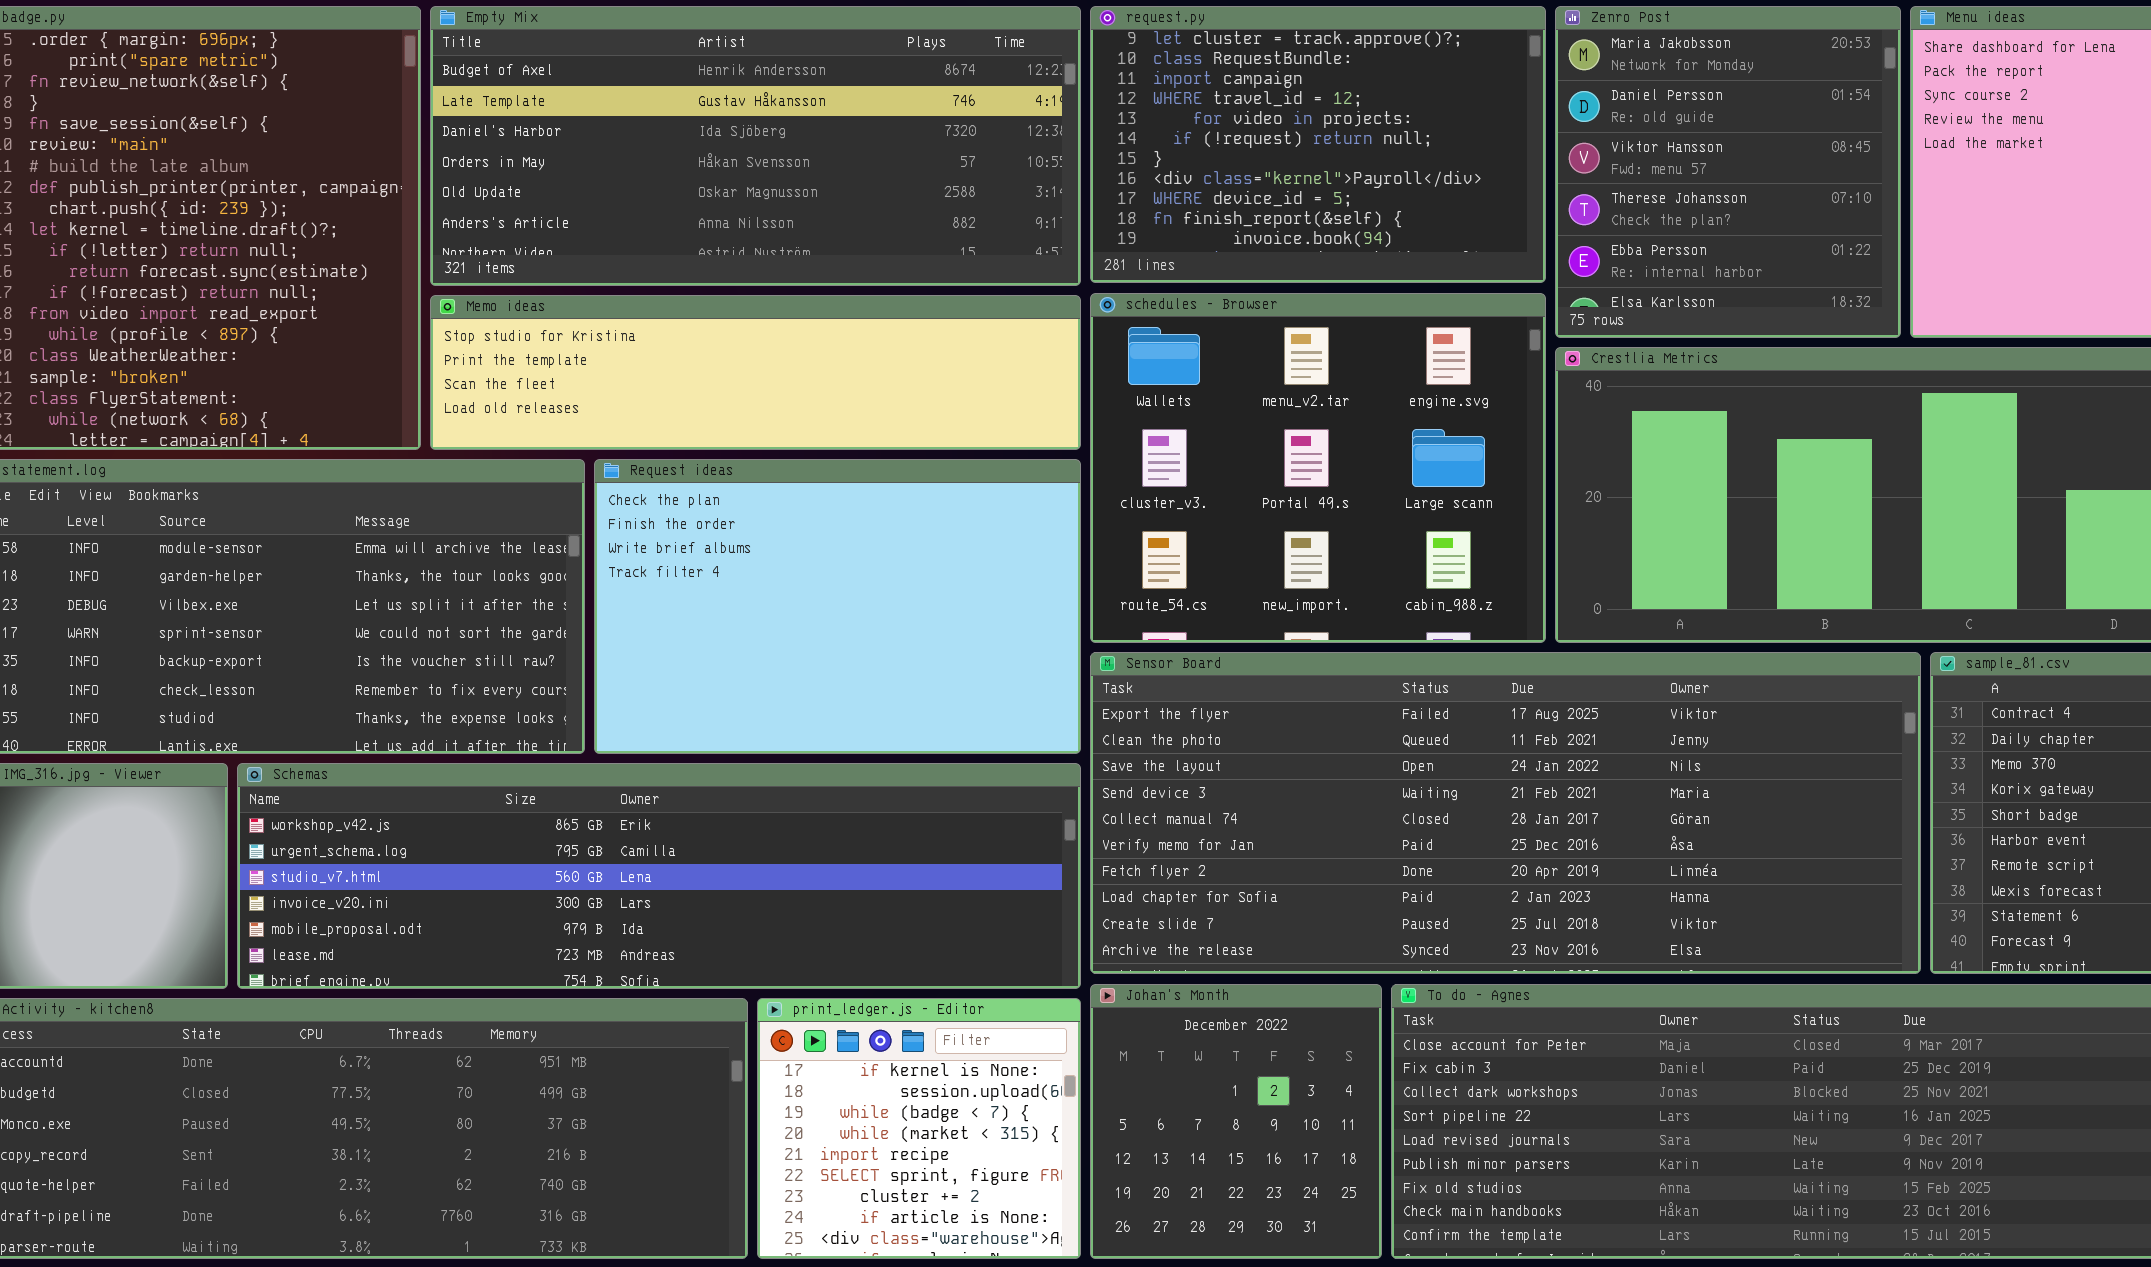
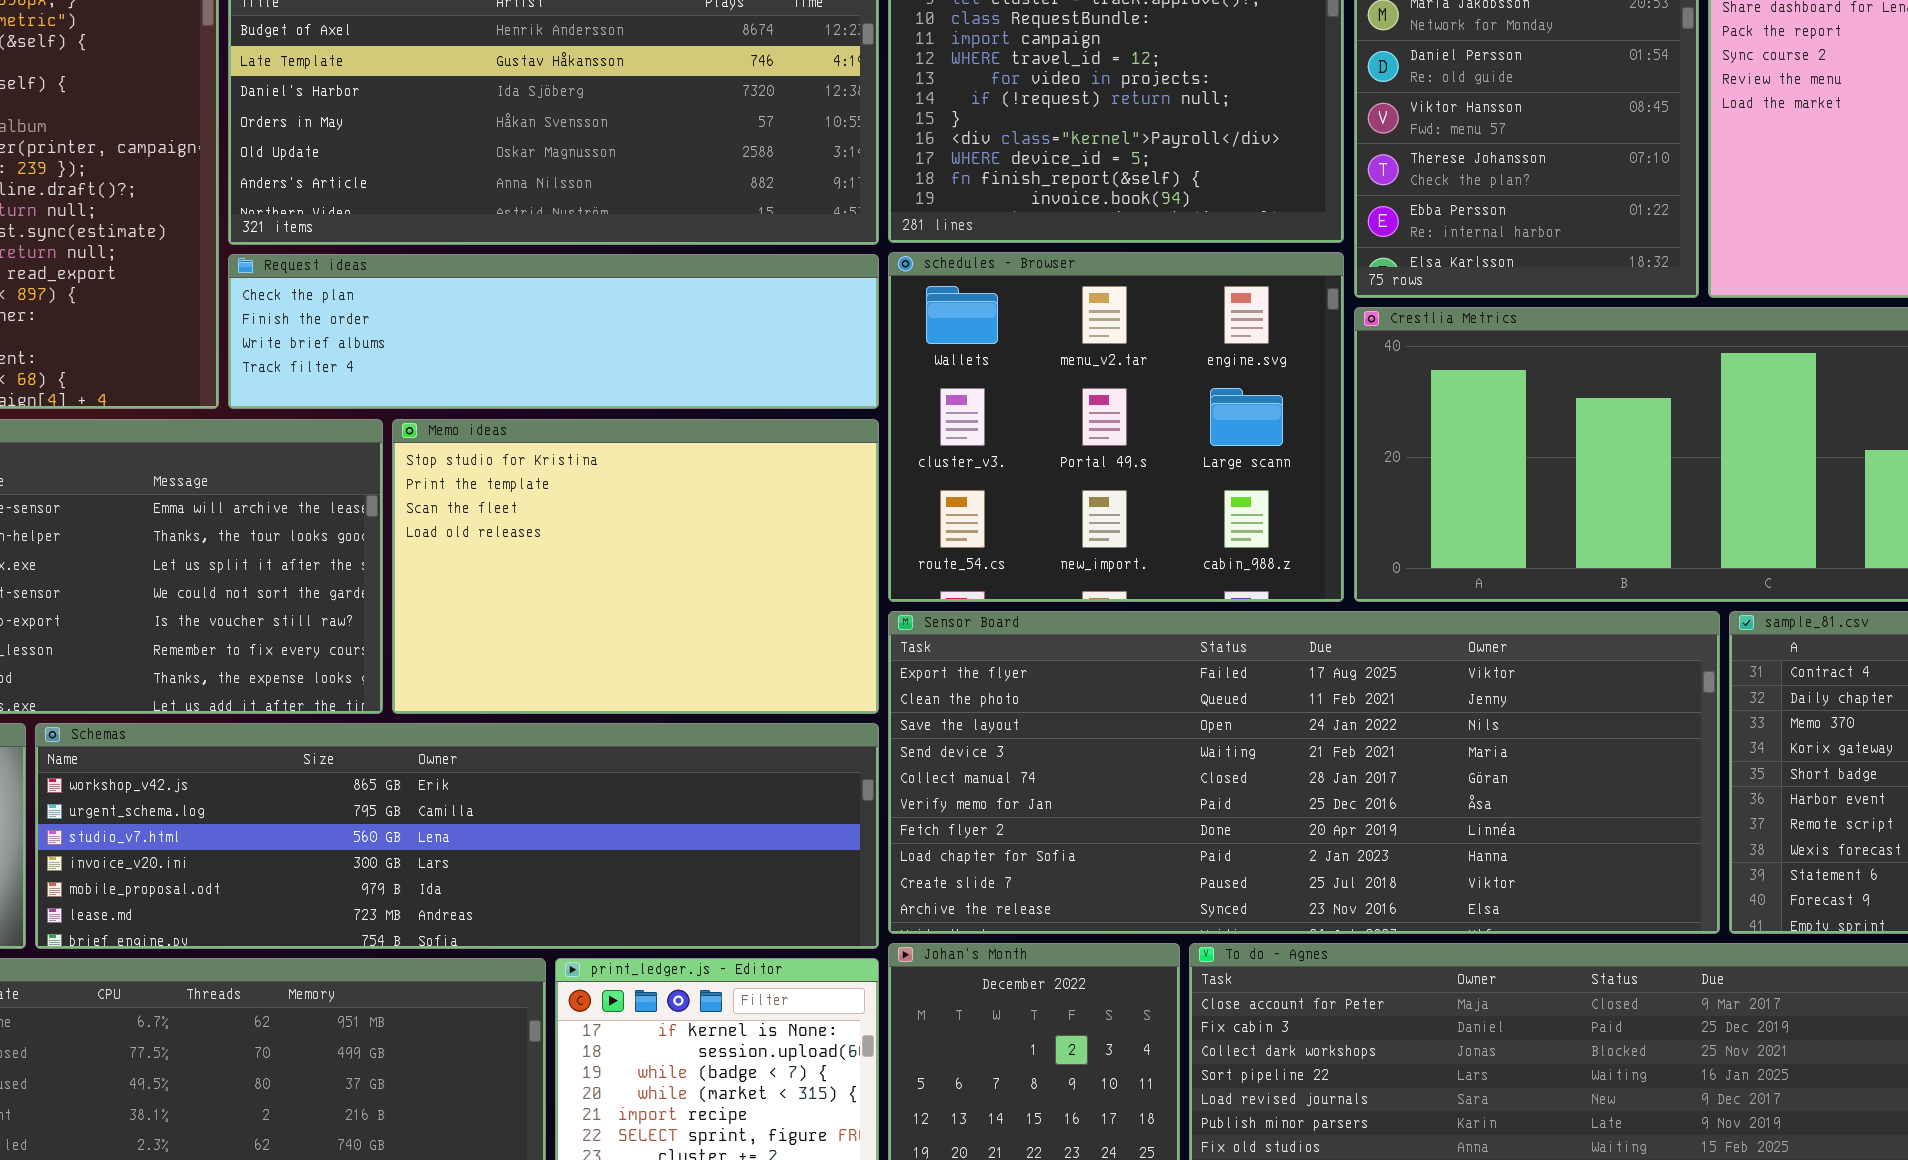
Memo ideas: [430,295,1081,450] -> [392,419,879,714], moved, resized
Request ideas: [594,459,1081,754] -> [228,254,879,409], moved, resized

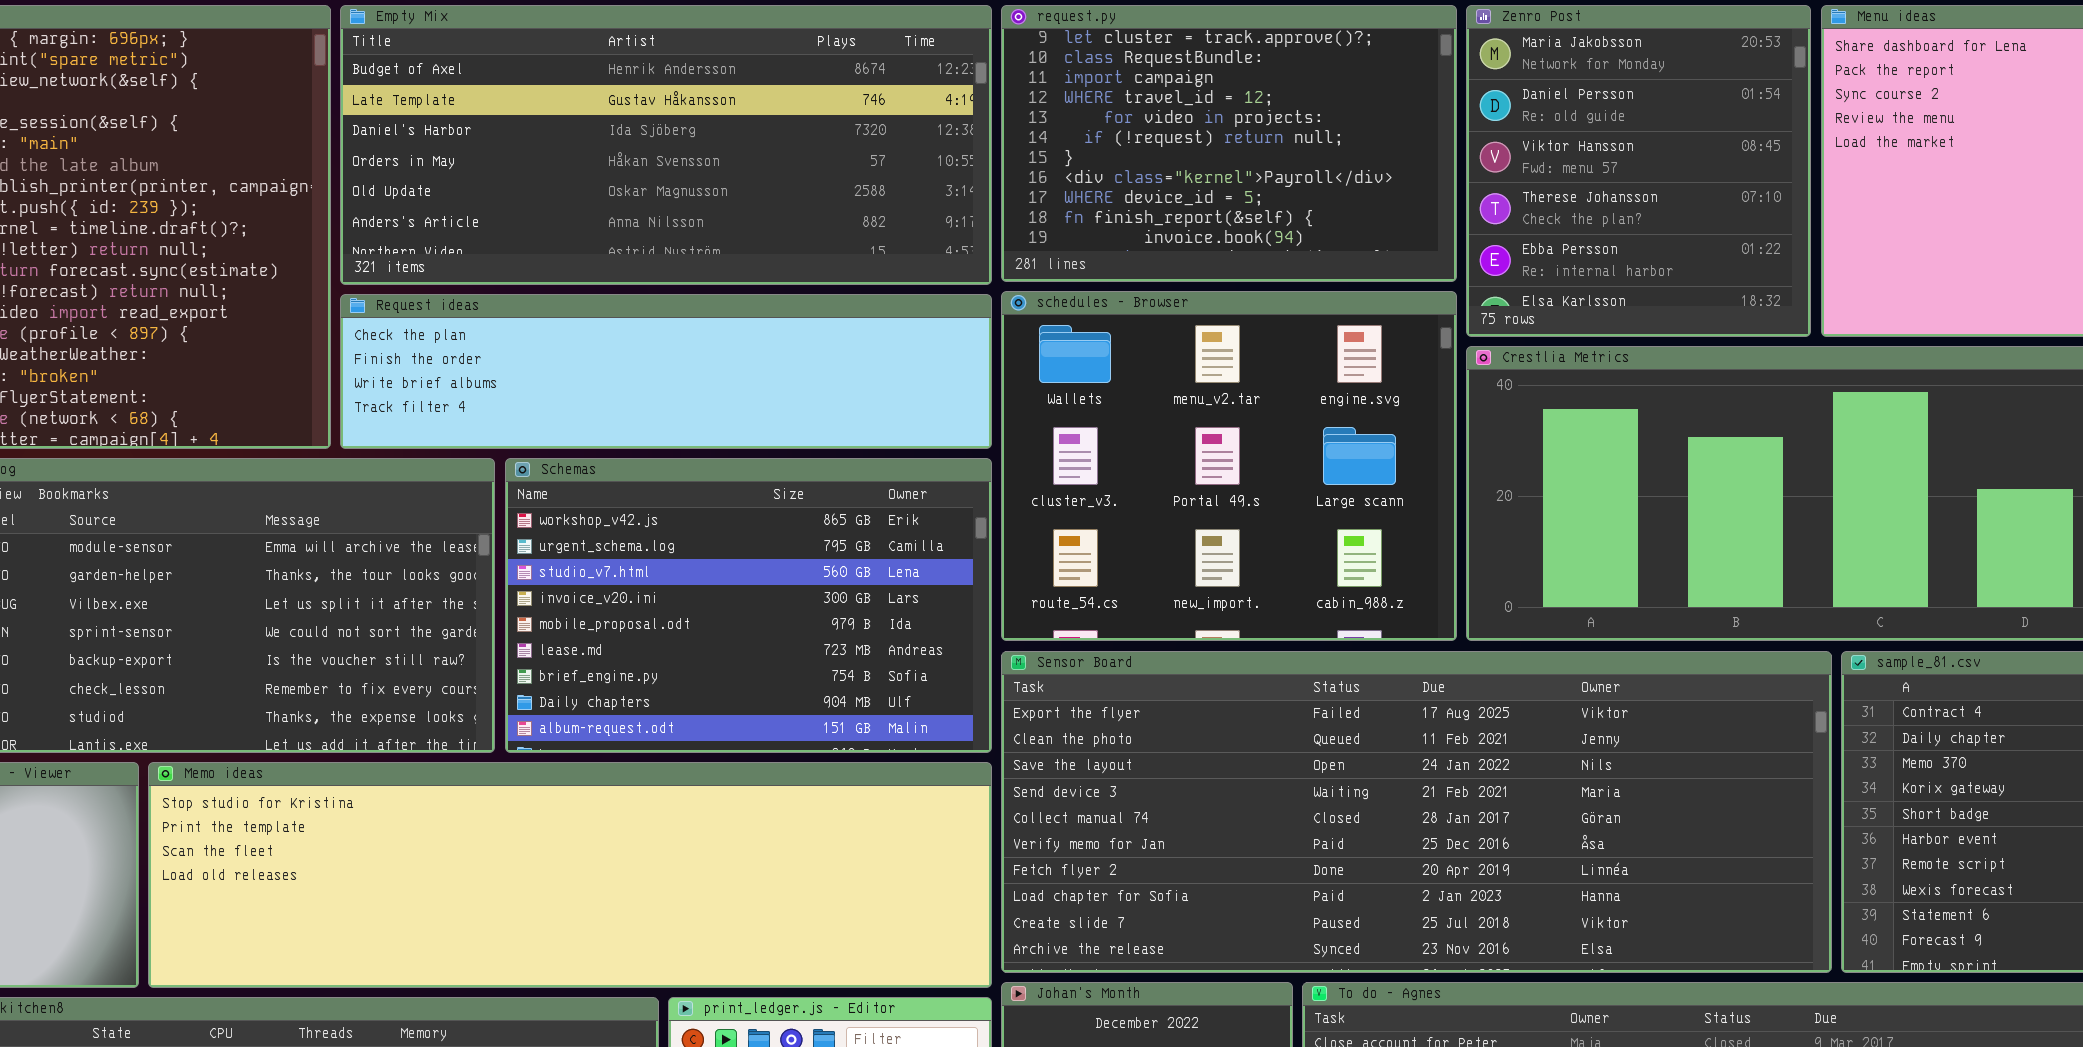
Memo ideas: [392,419,879,714] -> [148,762,992,988], moved, resized
Schemas: [35,723,879,949] -> [505,458,992,753], moved, resized

